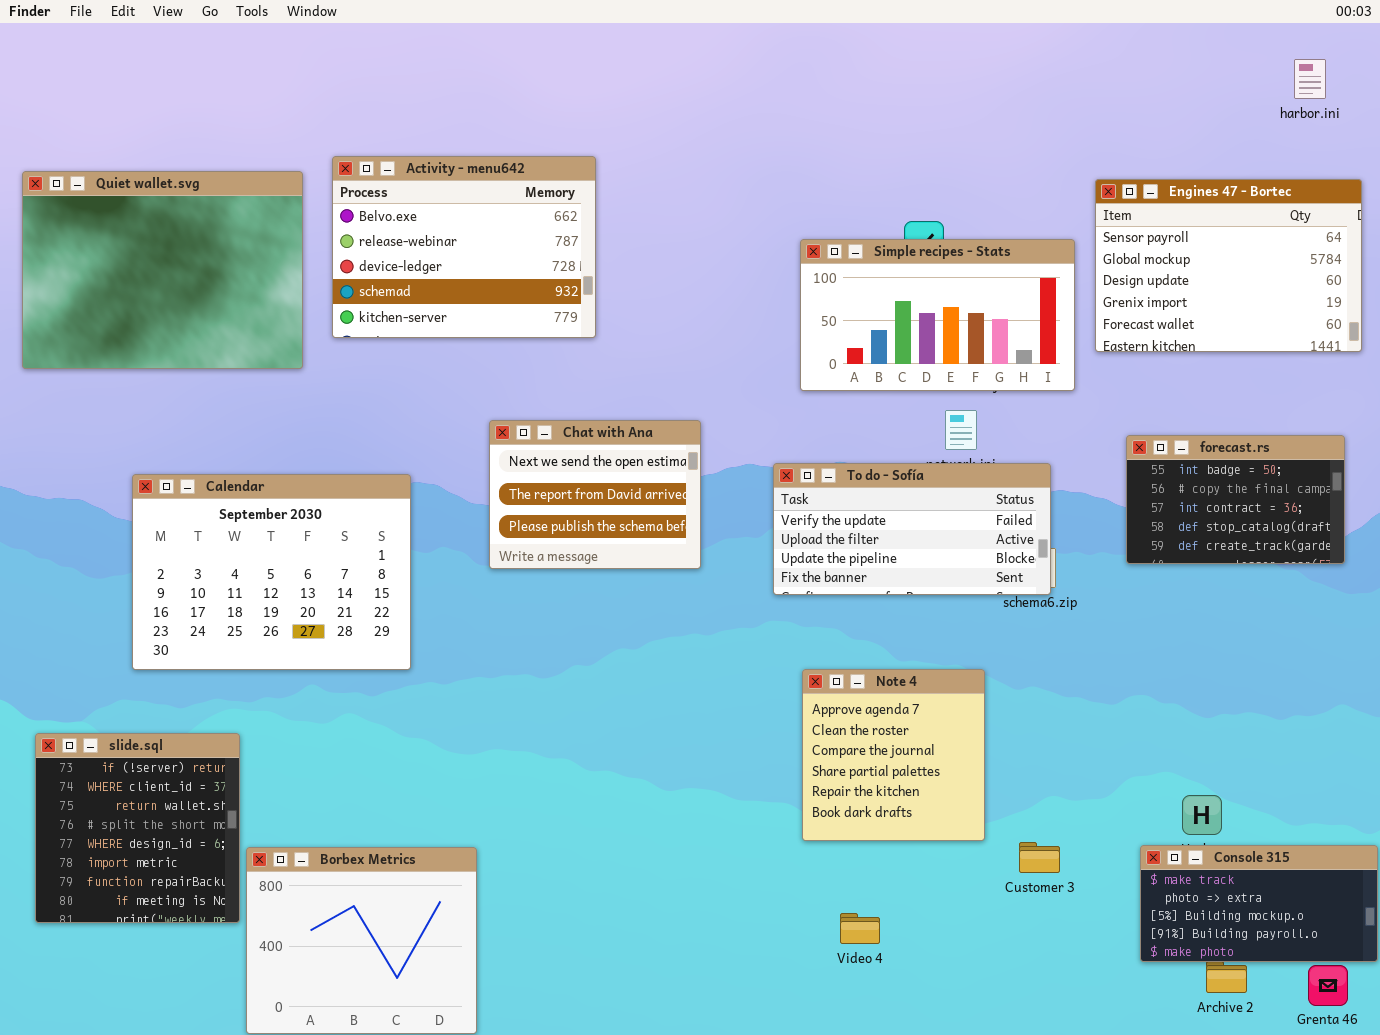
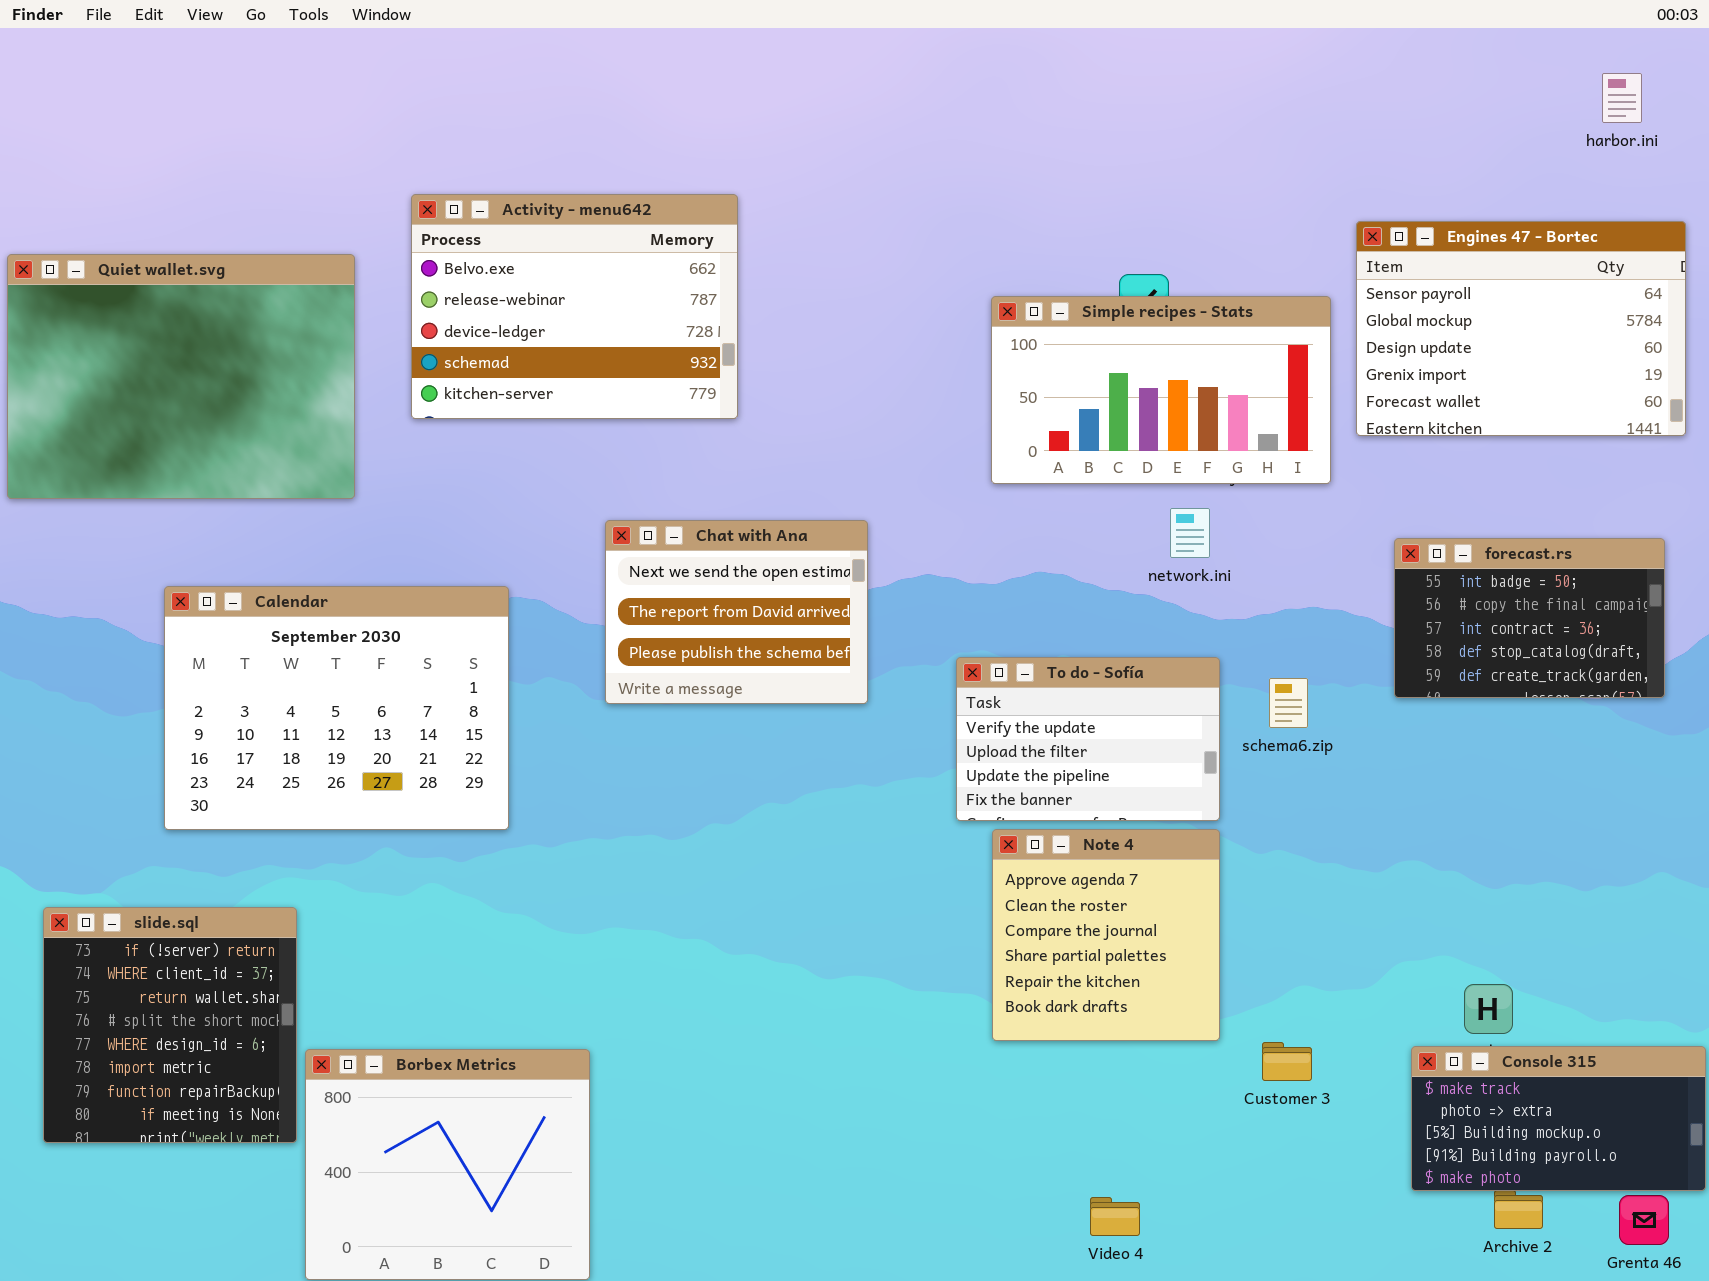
Quiet wallet.svg: [22,171,303,369] -> [7,254,355,499], moved
To do - Sofía: [773,463,1051,595] -> [956,657,1220,821], moved, resized
Video 4: [840,913,880,944] -> [1090,1197,1140,1236], moved

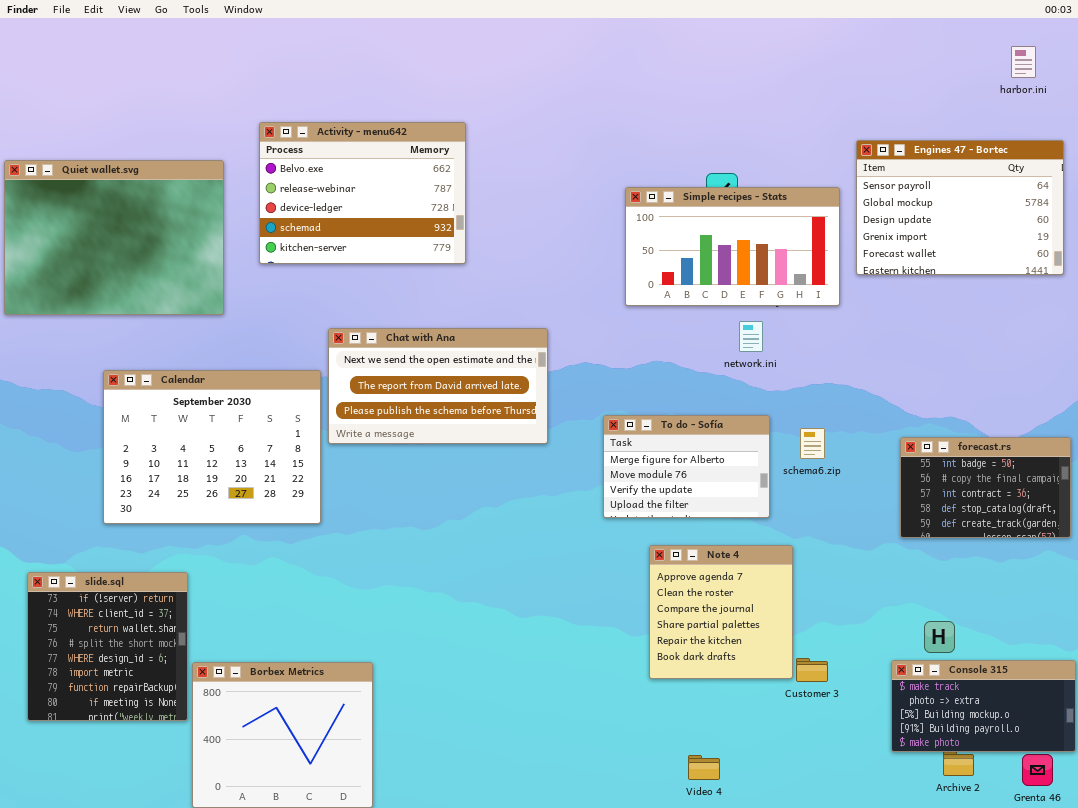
Chat with Ana: [605,520,868,704] -> [328,328,548,444], resized
forecast.rs: [1394,538,1665,698] -> [900,437,1071,538], moved
To do - Sofía: [956,657,1220,821] -> [603,415,770,518], scrolled up 2 rows
Note 4: [992,829,1220,1041] -> [649,545,793,679], moved

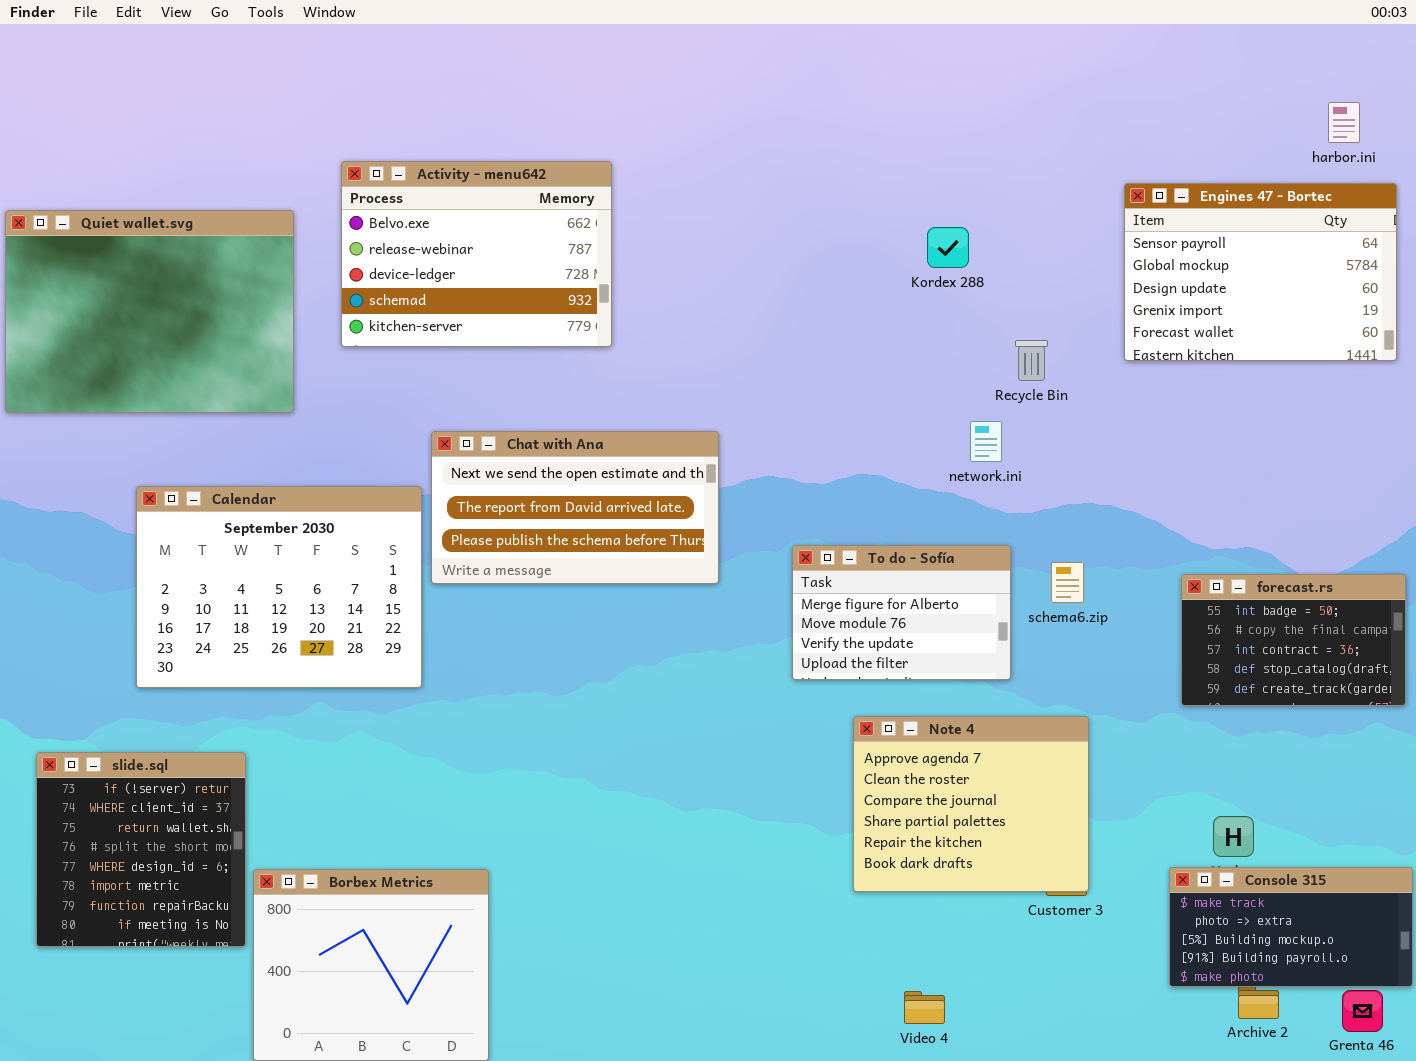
harbor.ini: [1011,46,1036,78] -> [1328,102,1360,143], moved
Simple recipes - Stats: [625,187,840,306] -> none, closed
Note 4: [649,545,793,679] -> [853,716,1089,892], resized

